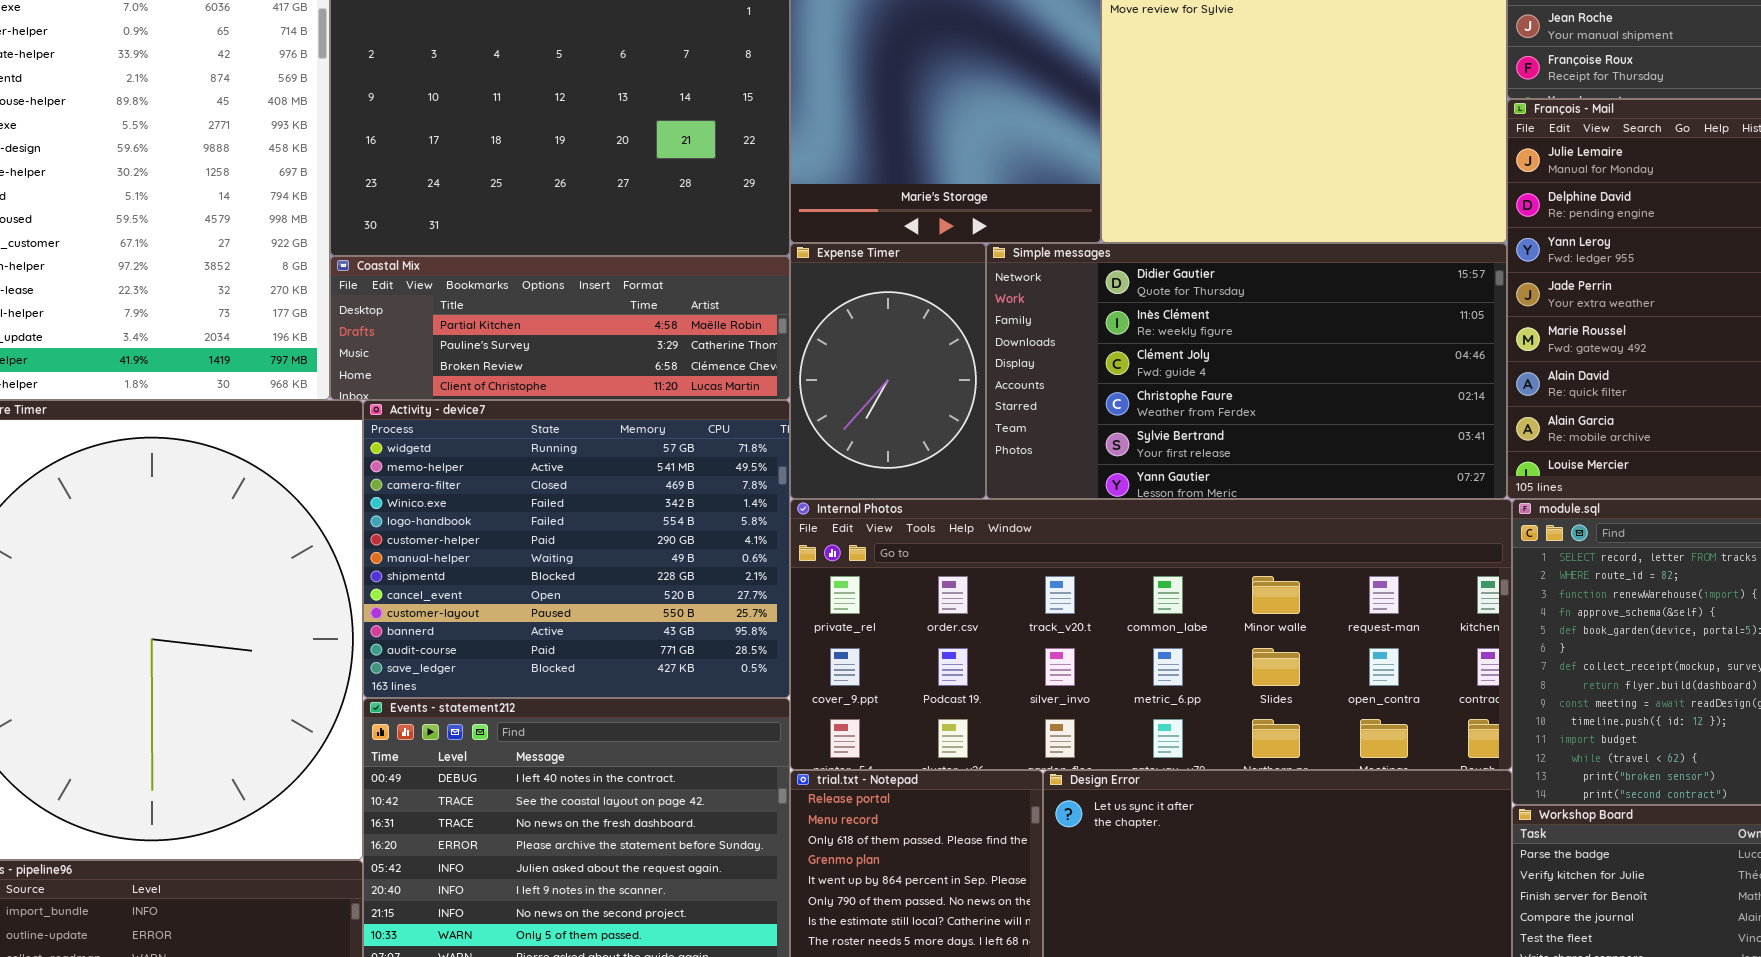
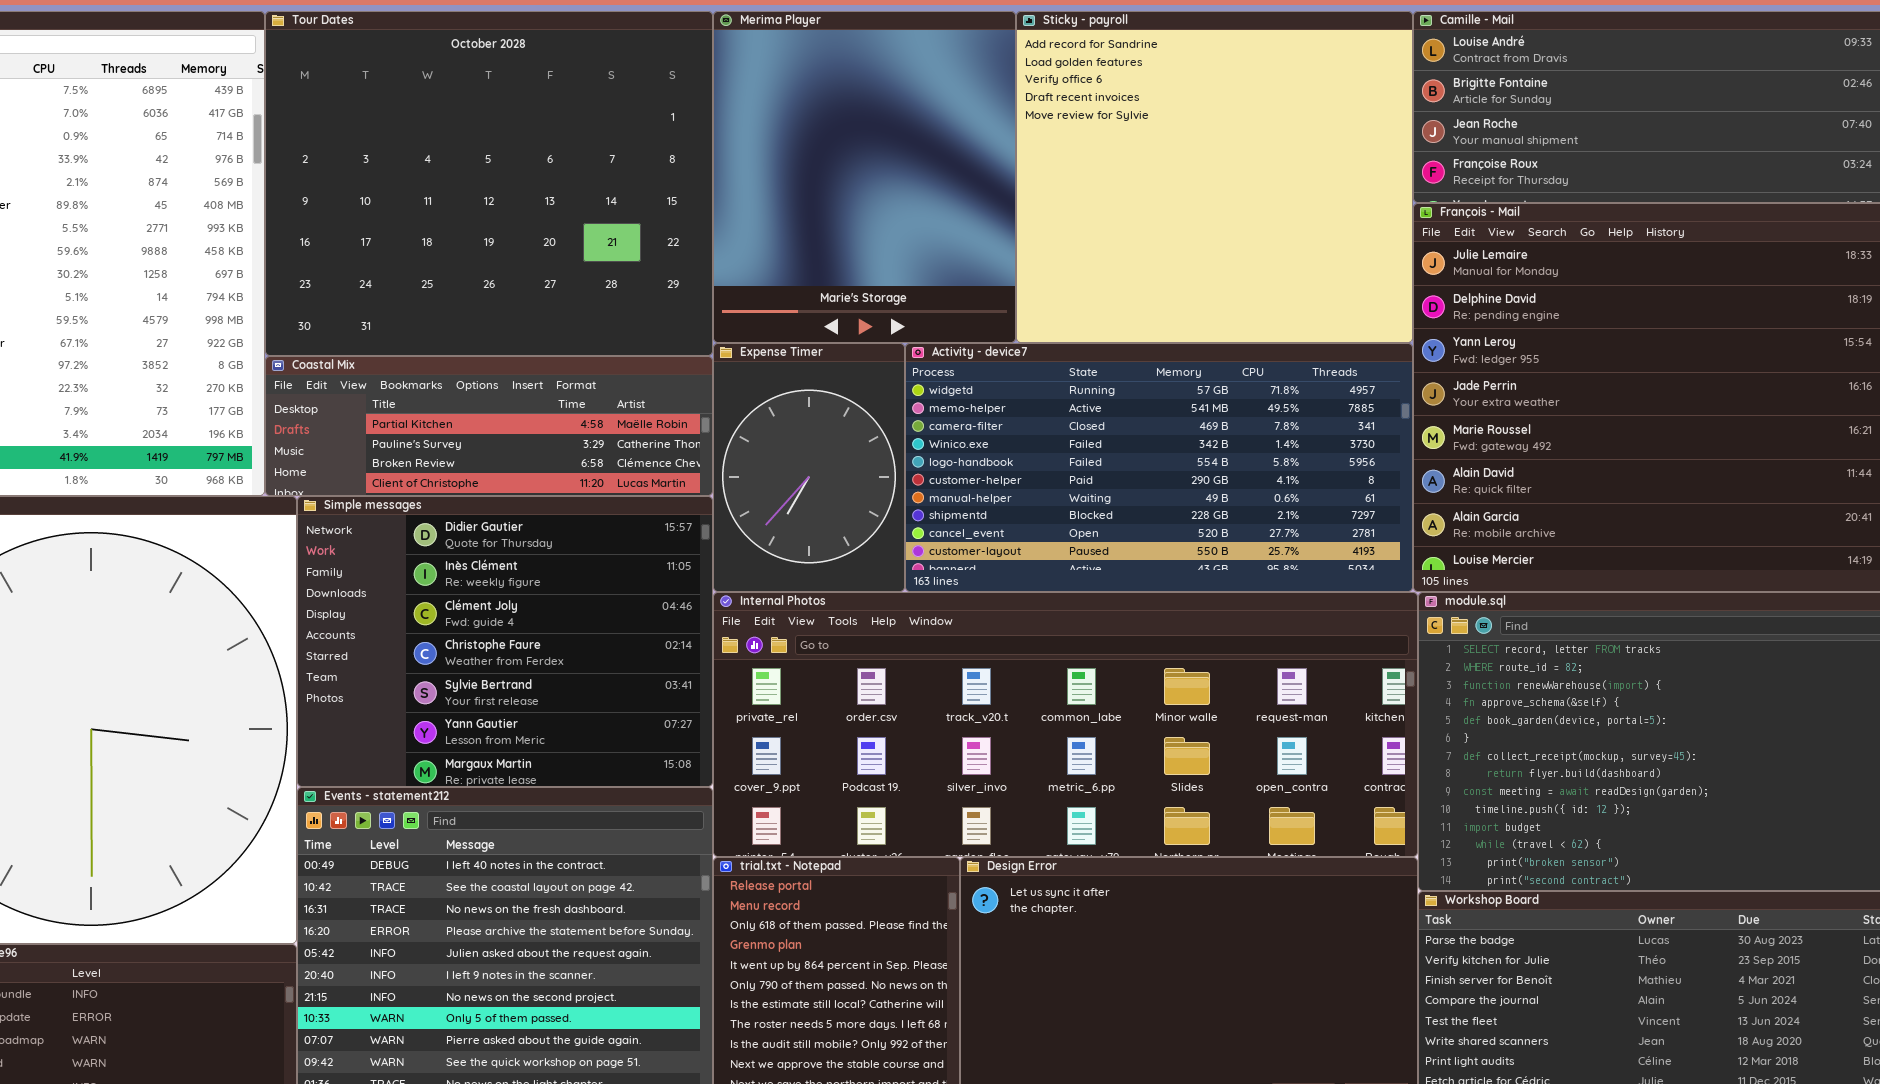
Simple messages: [986,243,1507,499] -> [297,496,713,787], moved, resized
Activity - device7: [363,400,790,698] -> [905,343,1413,592], moved, resized

